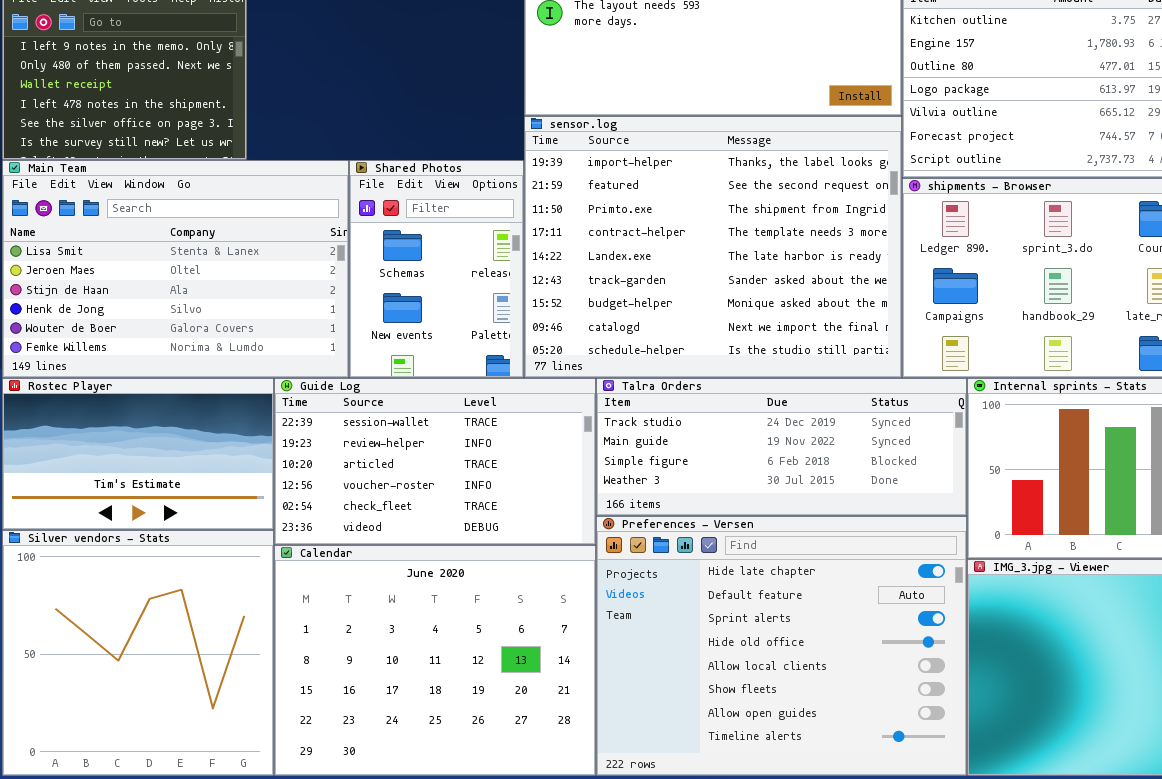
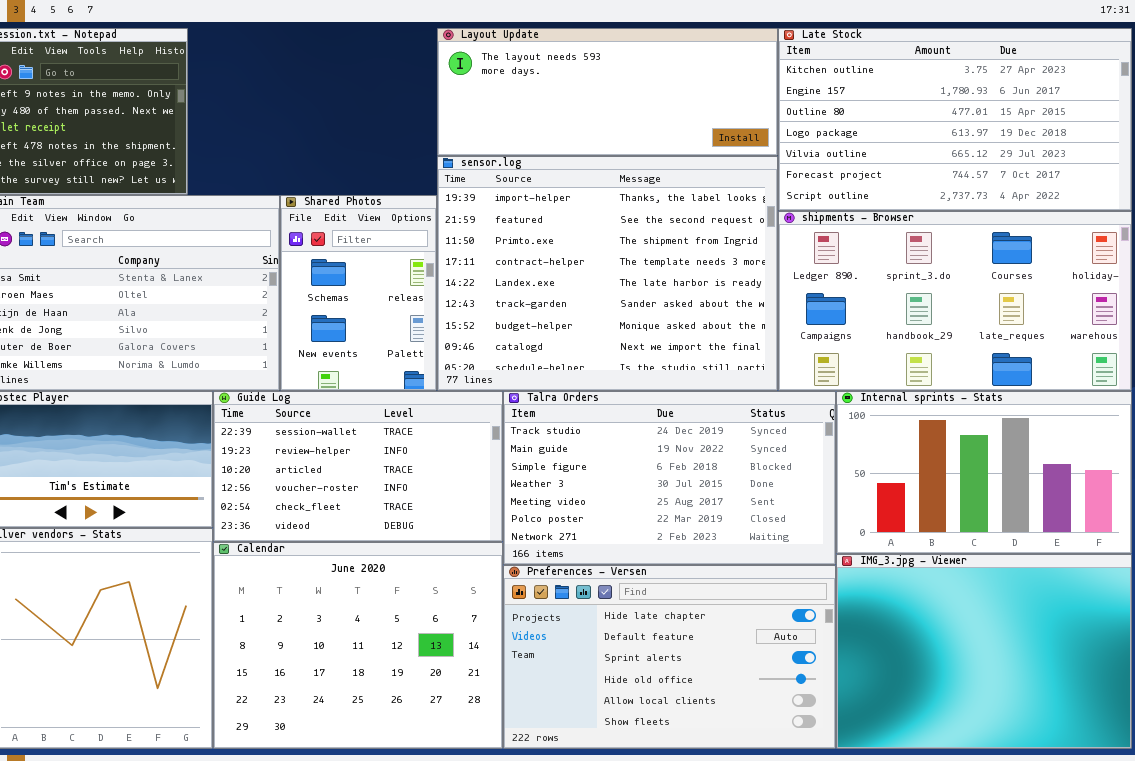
Talra Orders: [596,378,967,516] -> [503,391,836,565], resized
Preferences - Versen: [596,516,967,776] -> [503,565,836,749], resized

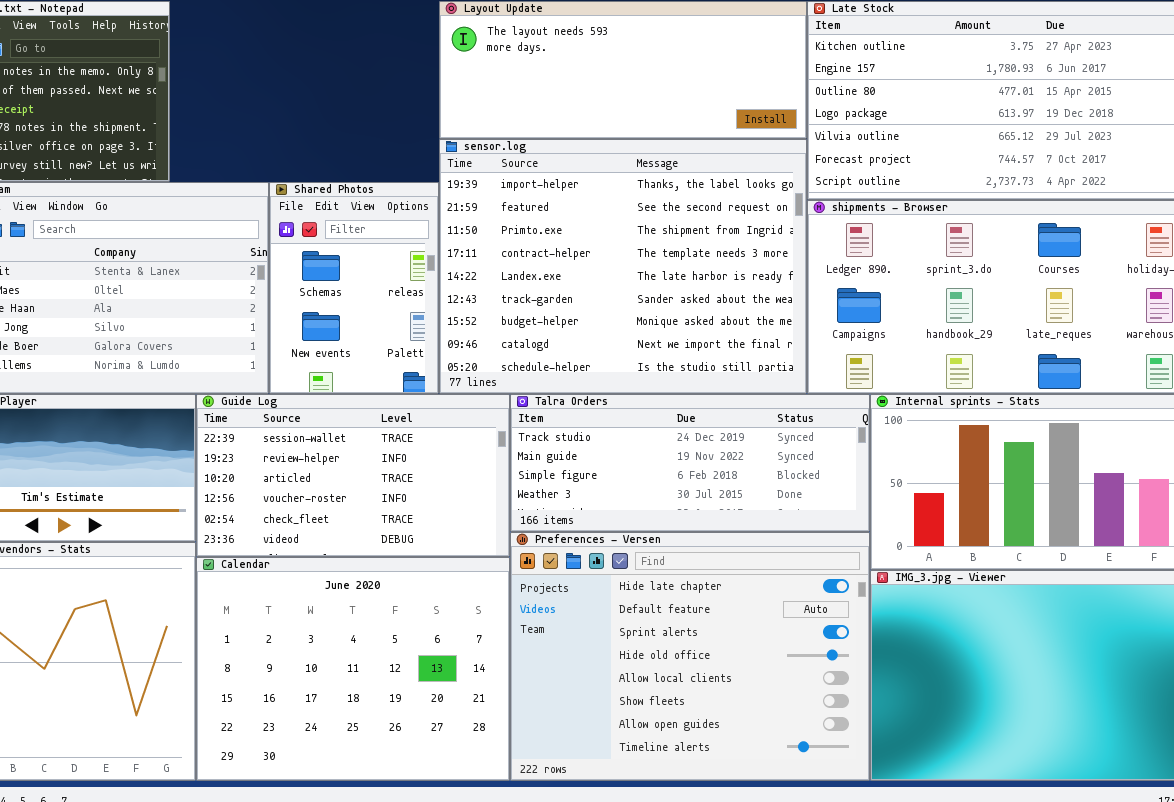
Talra Orders: [503,391,836,565] -> [510,394,870,532], resized
Preferences - Versen: [503,565,836,749] -> [510,532,870,781], resized

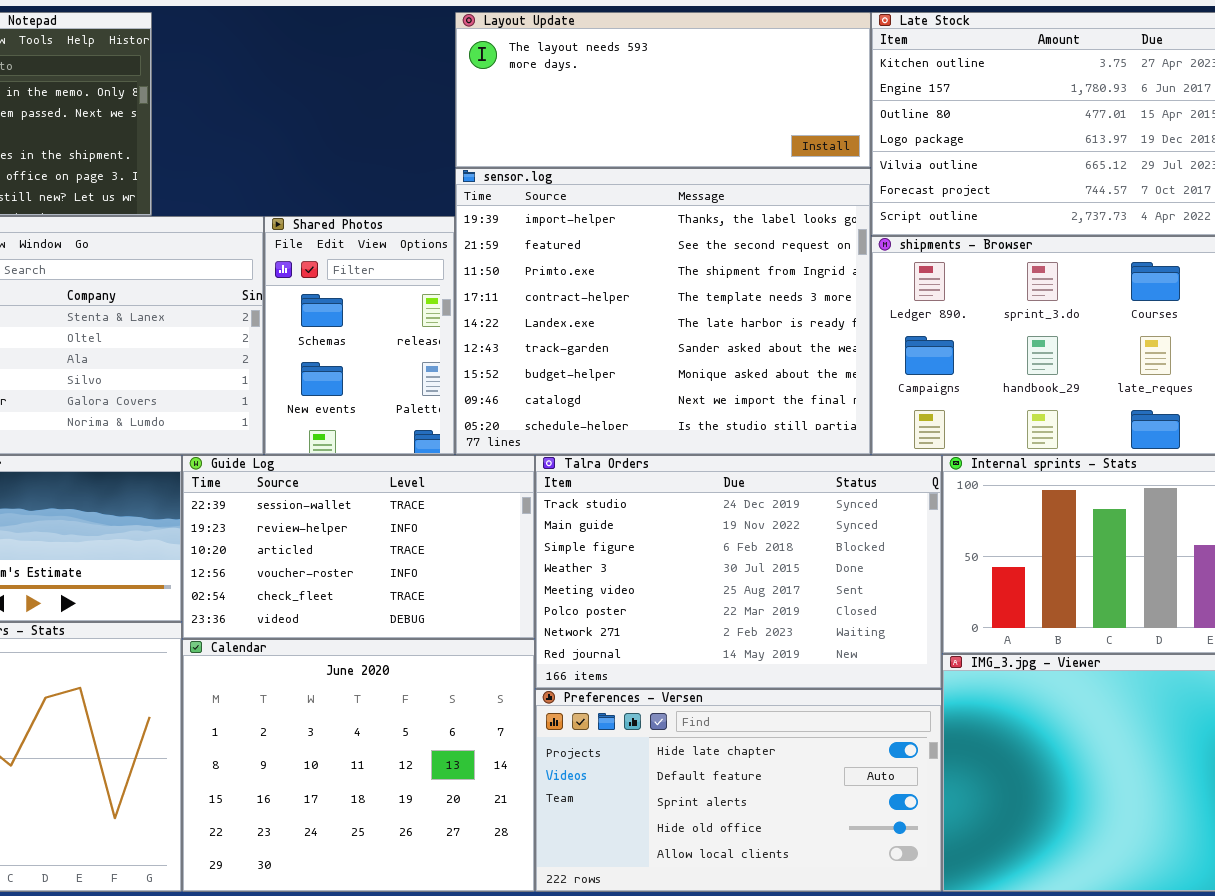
Talra Orders: [510,394,870,532] -> [535,455,942,689], resized
Preferences - Versen: [510,532,870,781] -> [535,689,942,892], resized

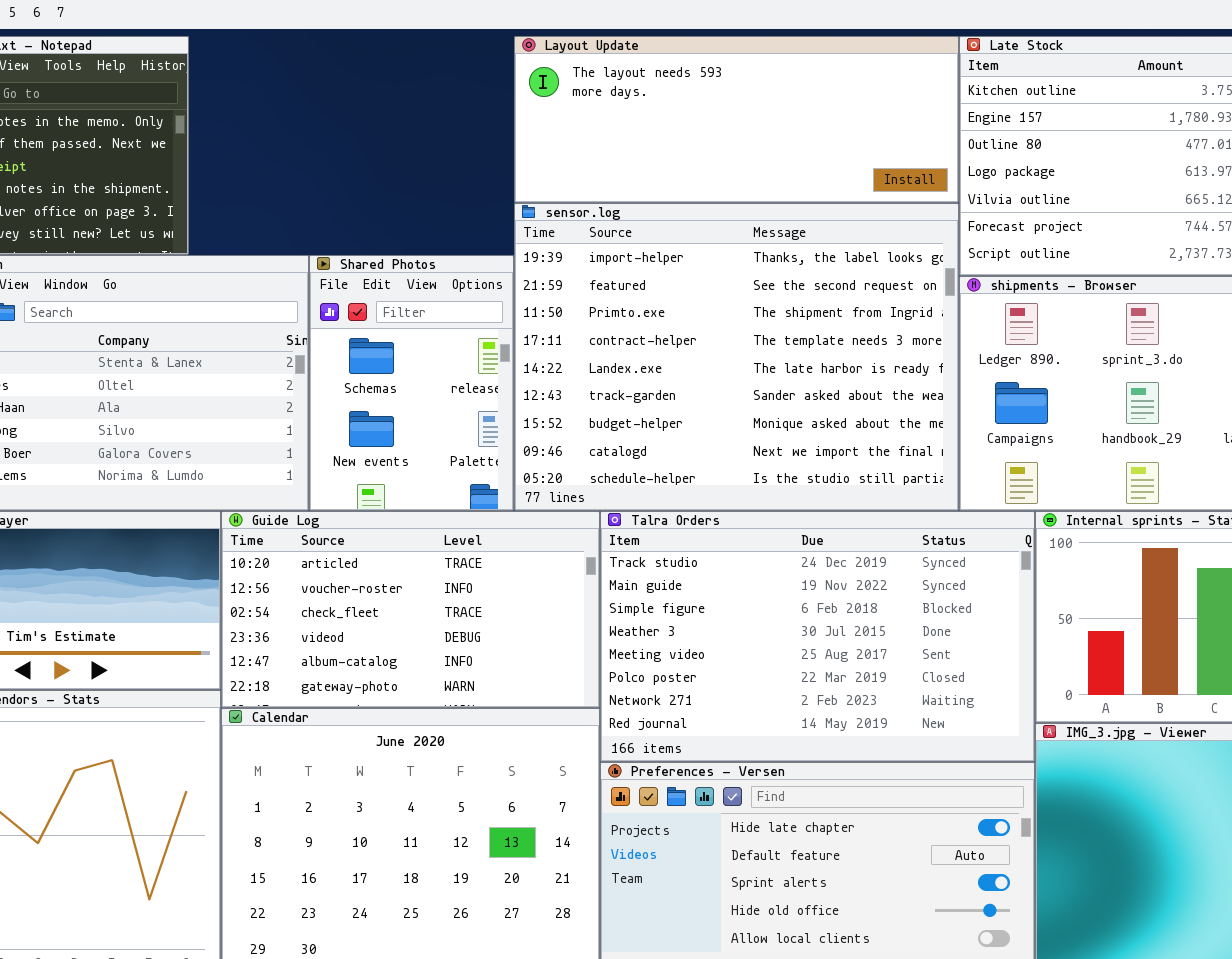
Guide Log: [182,455,535,639] -> [221,511,600,708], scrolled down 2 rows

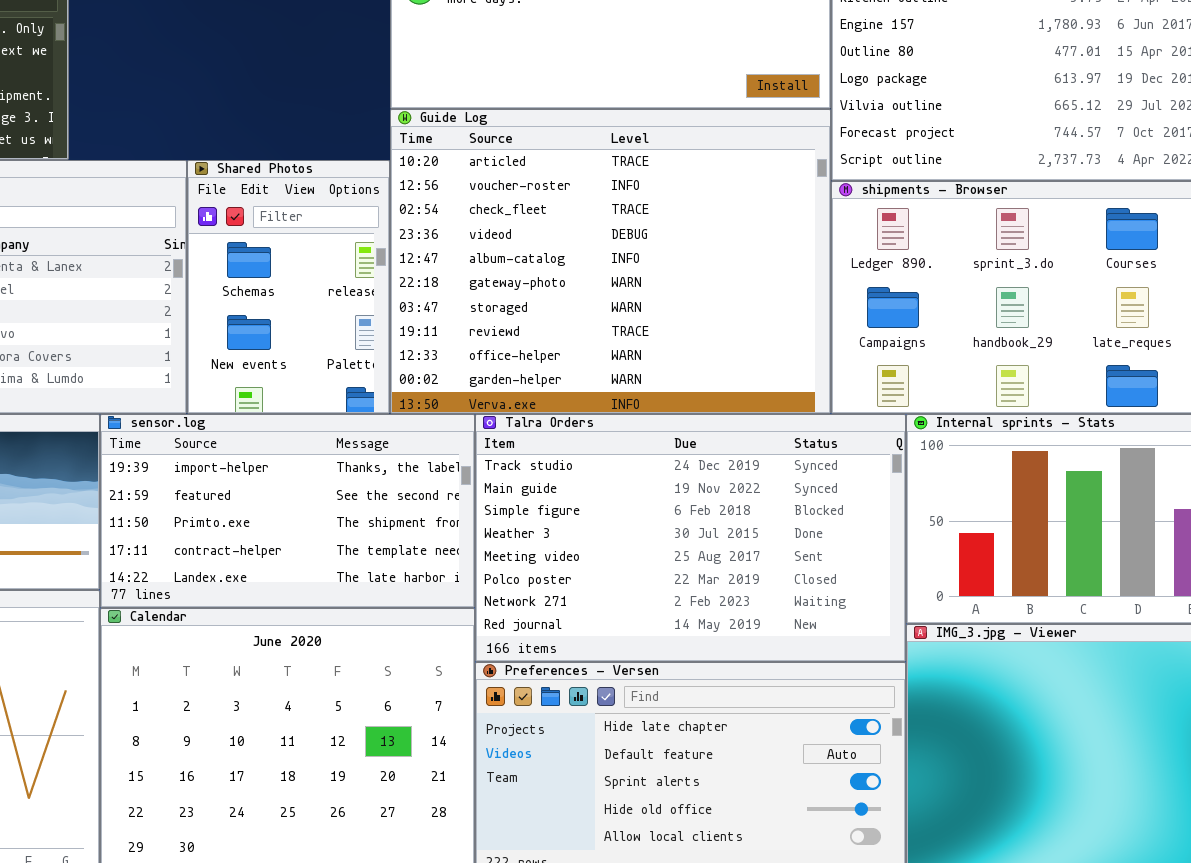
sensor.log: [514,203,959,511] -> [100,414,475,608], moved, resized
Guide Log: [221,511,600,708] -> [390,109,831,414], moved, resized

